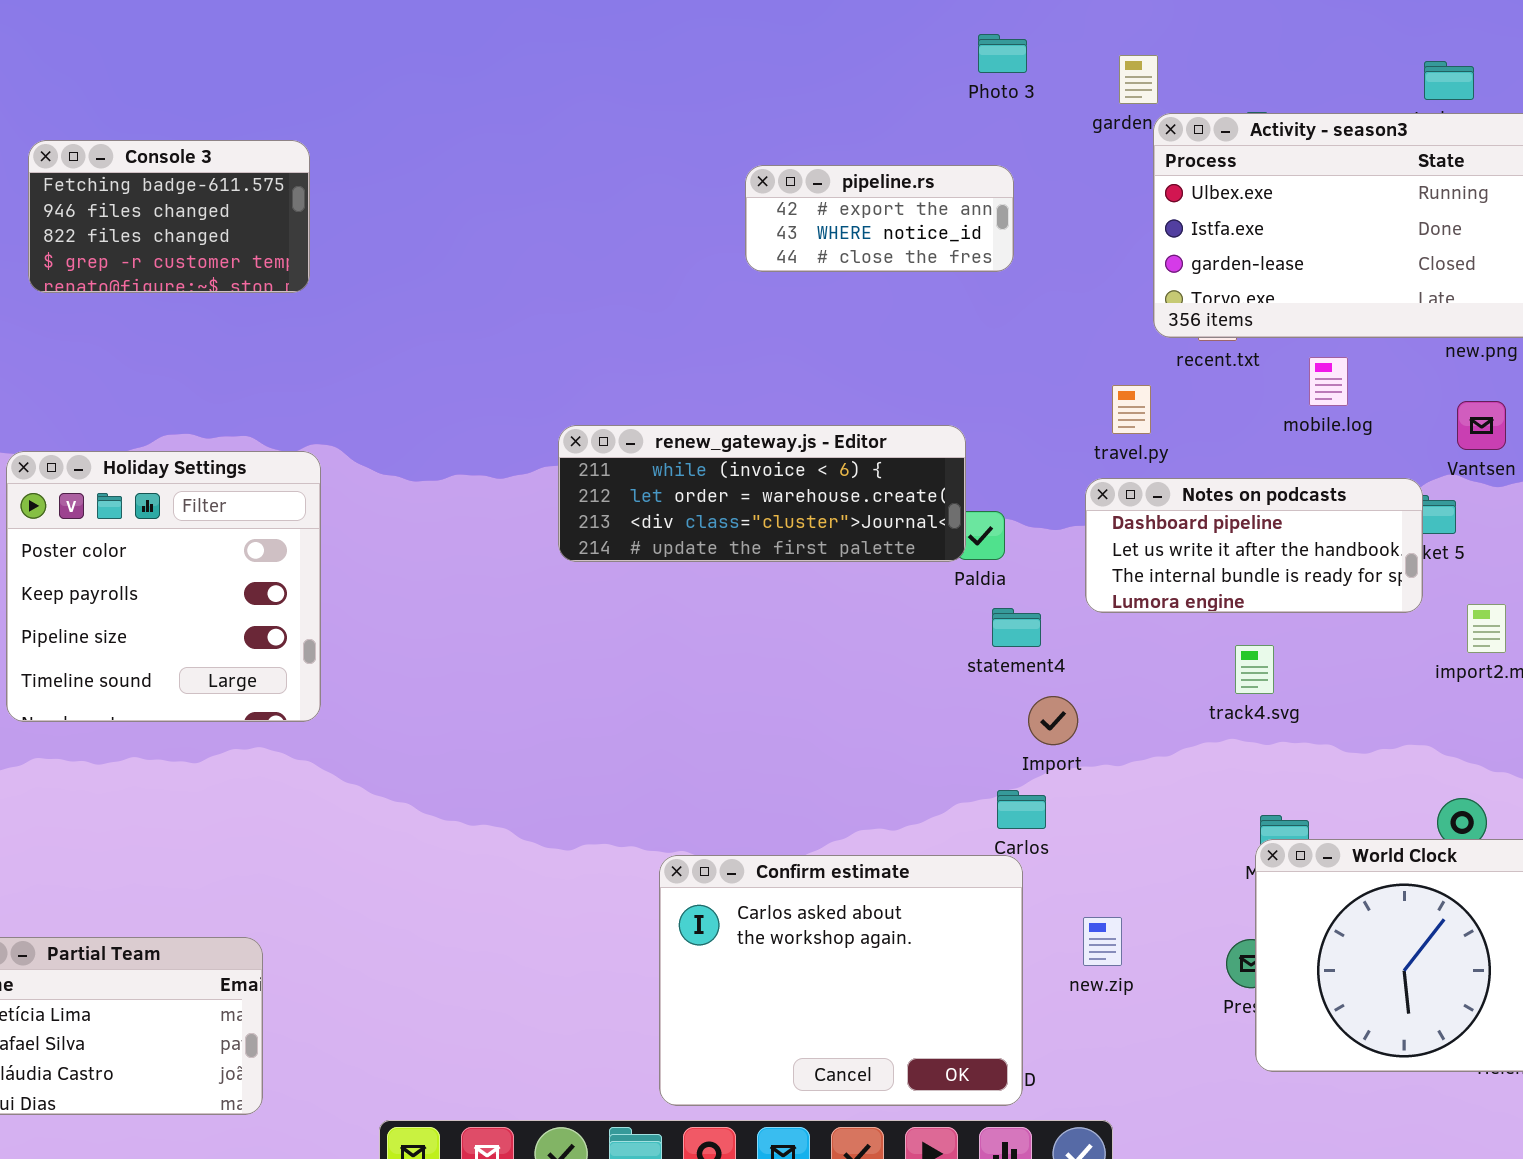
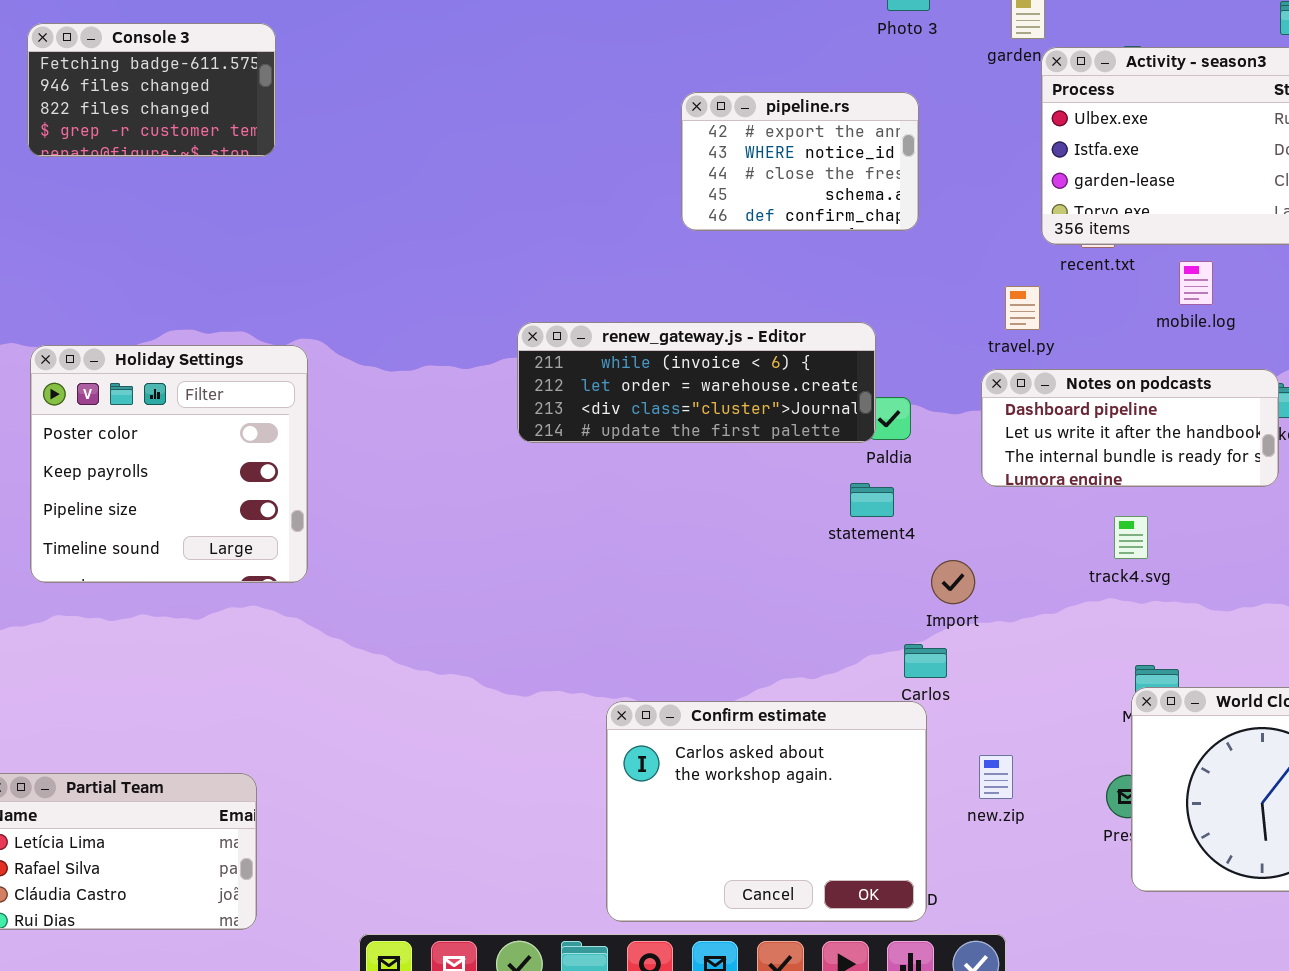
Console 3: [28,140,310,293] -> [27,23,276,157], moved
pipeline.rs: [745,165,1014,272] -> [681,92,919,231], resized
statement4: [992,608,1041,647] -> [850,483,894,517], moved

